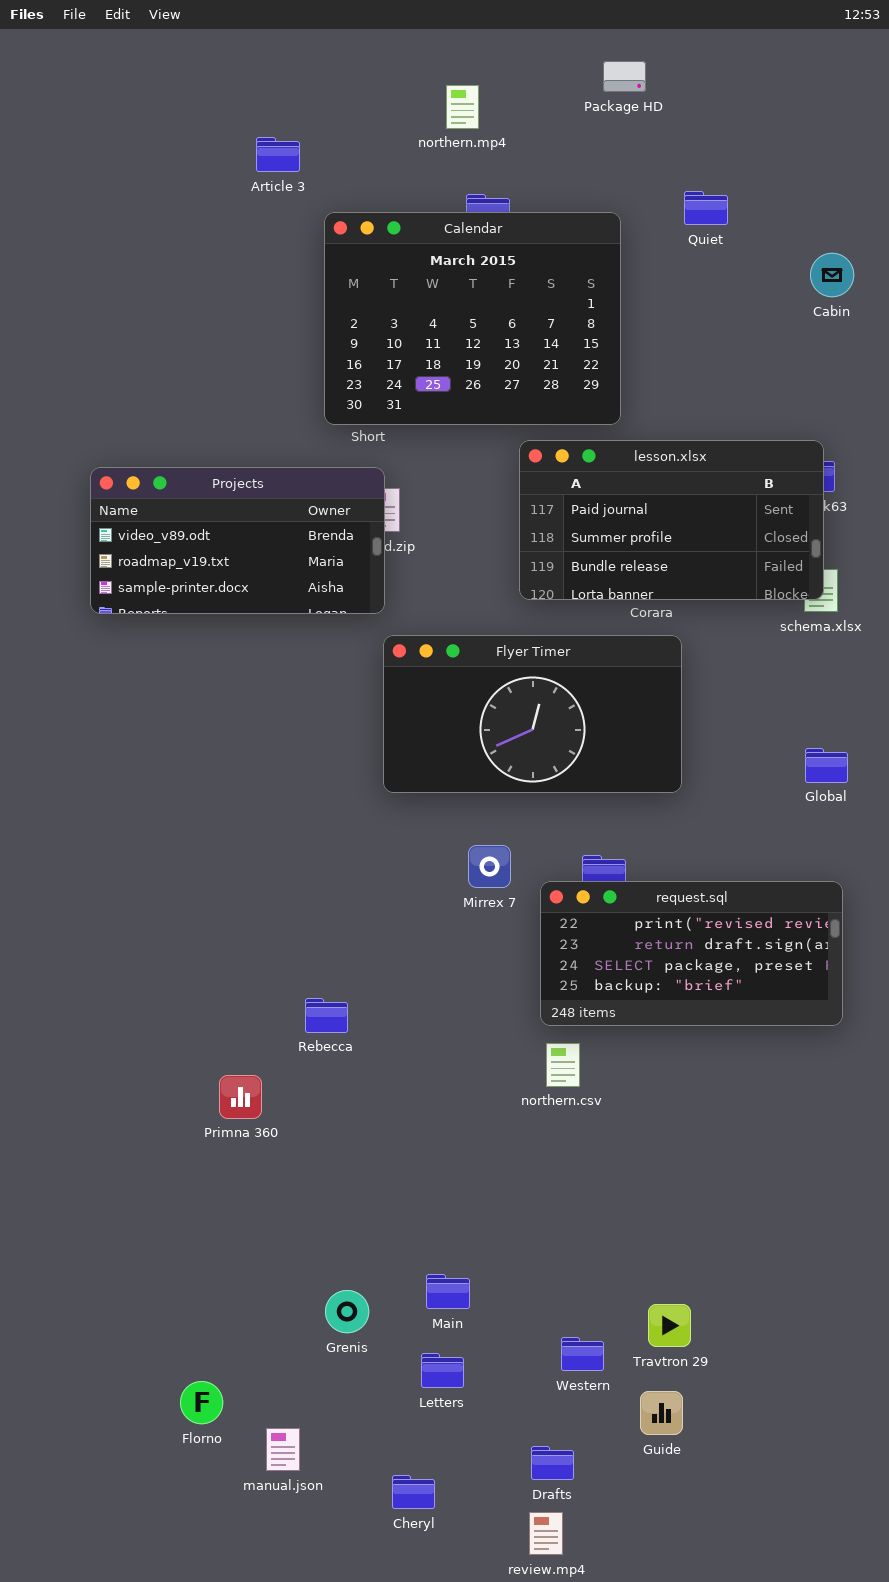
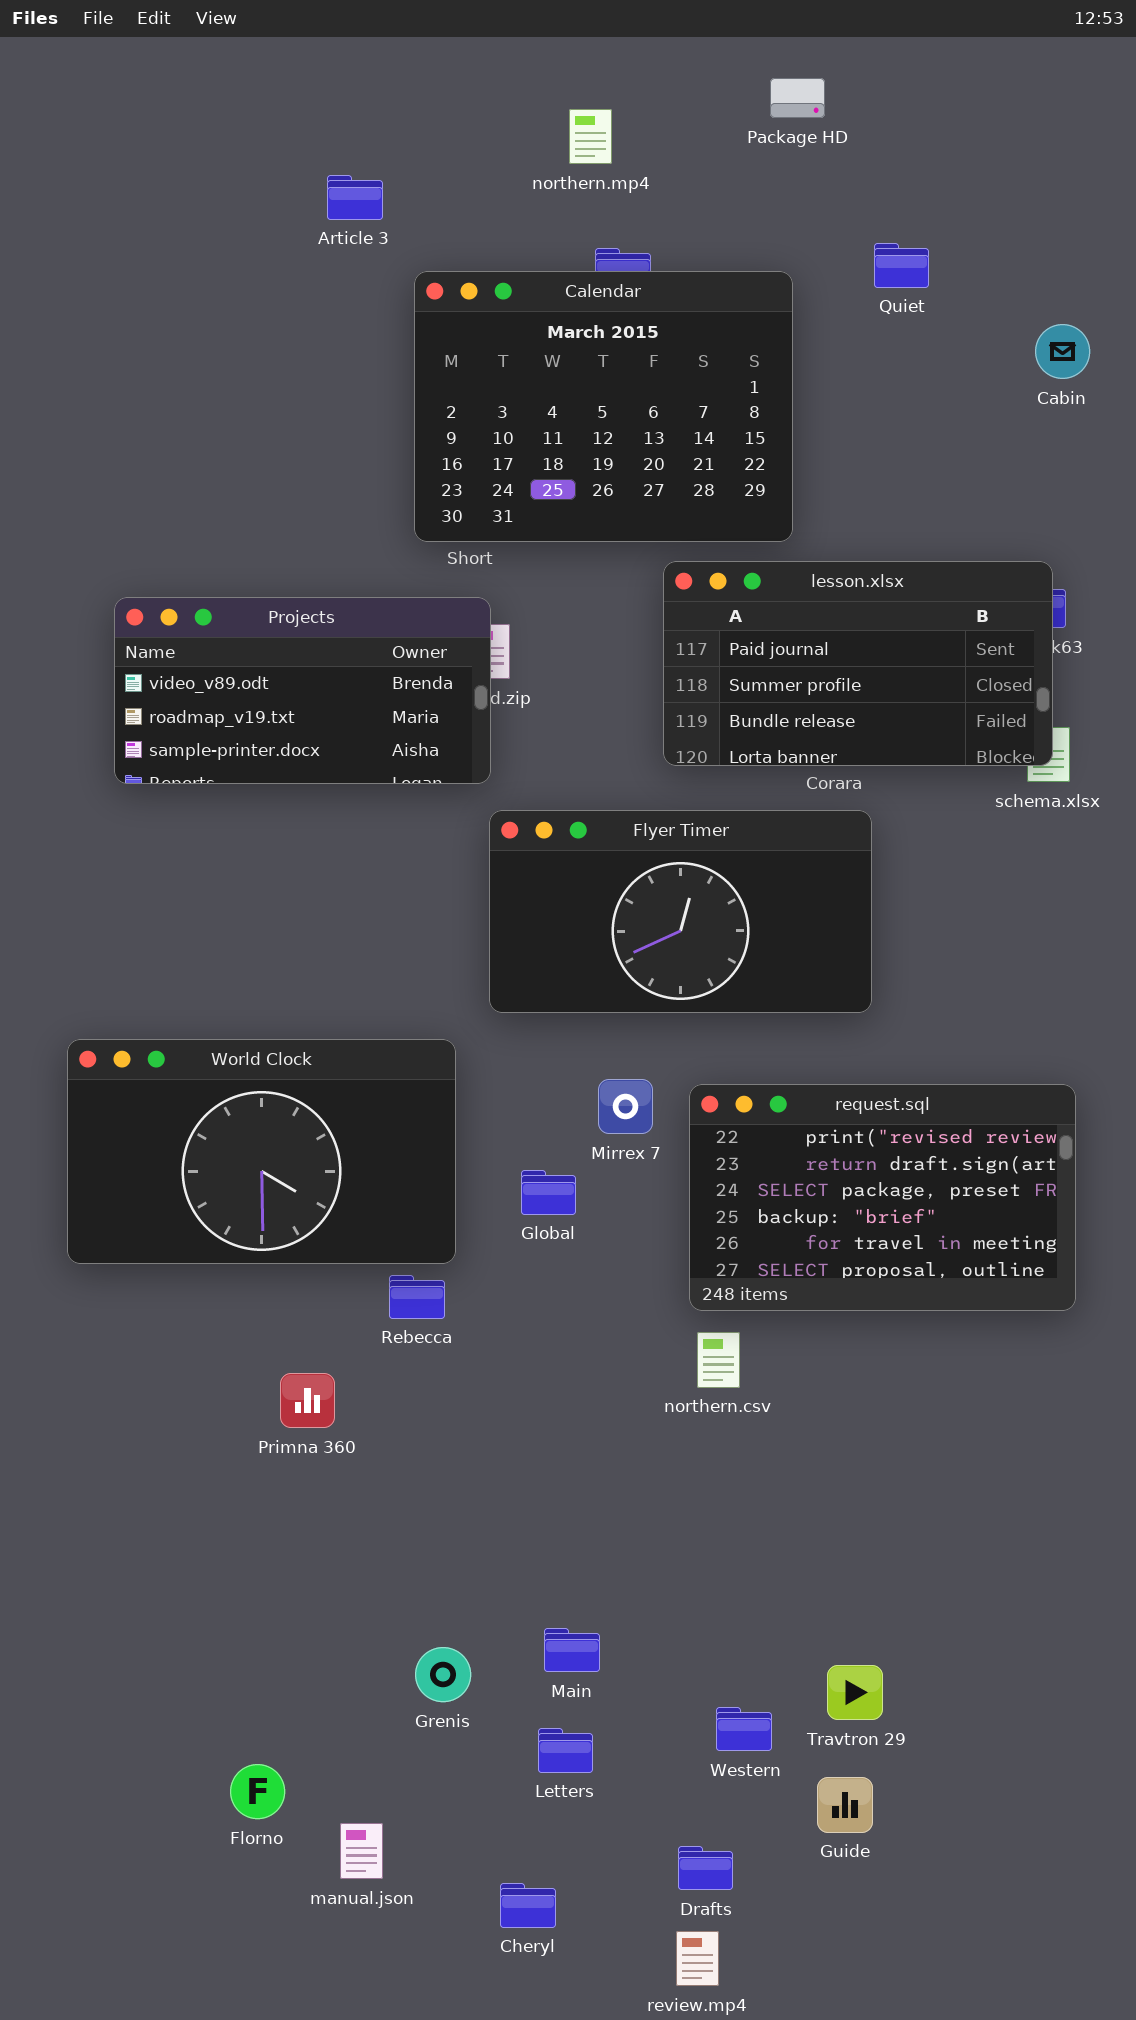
Global: [805,748,848,783] -> [521,1170,576,1215], moved
World Clock: none -> [67,1039,456,1264], opened
request.sql: [540,881,843,1026] -> [689,1084,1076,1311], resized

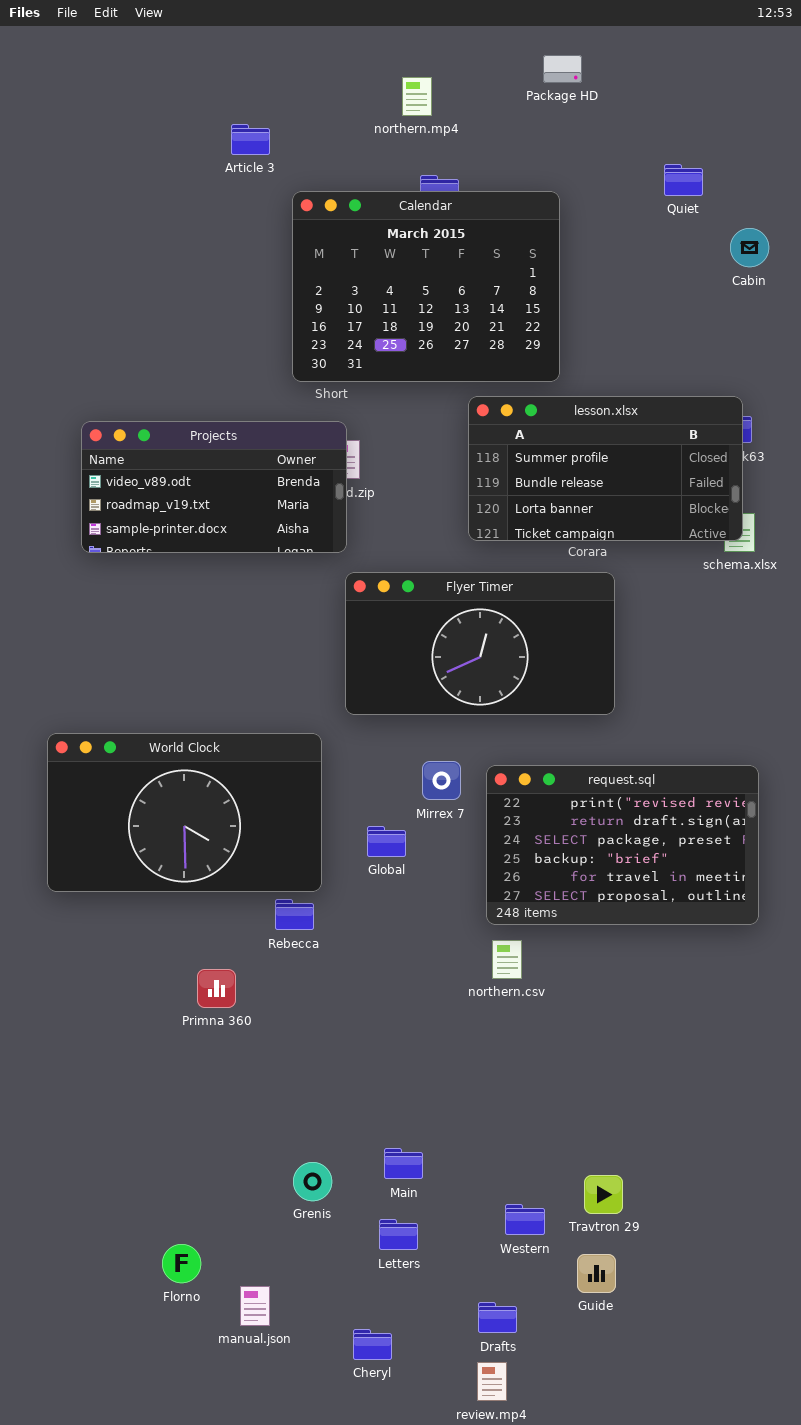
Quiet: [874,243,929,288] -> [664,164,703,196], moved
lesson.xlsx: [663,561,1053,766] -> [468,396,743,541], scrolled down 1 row

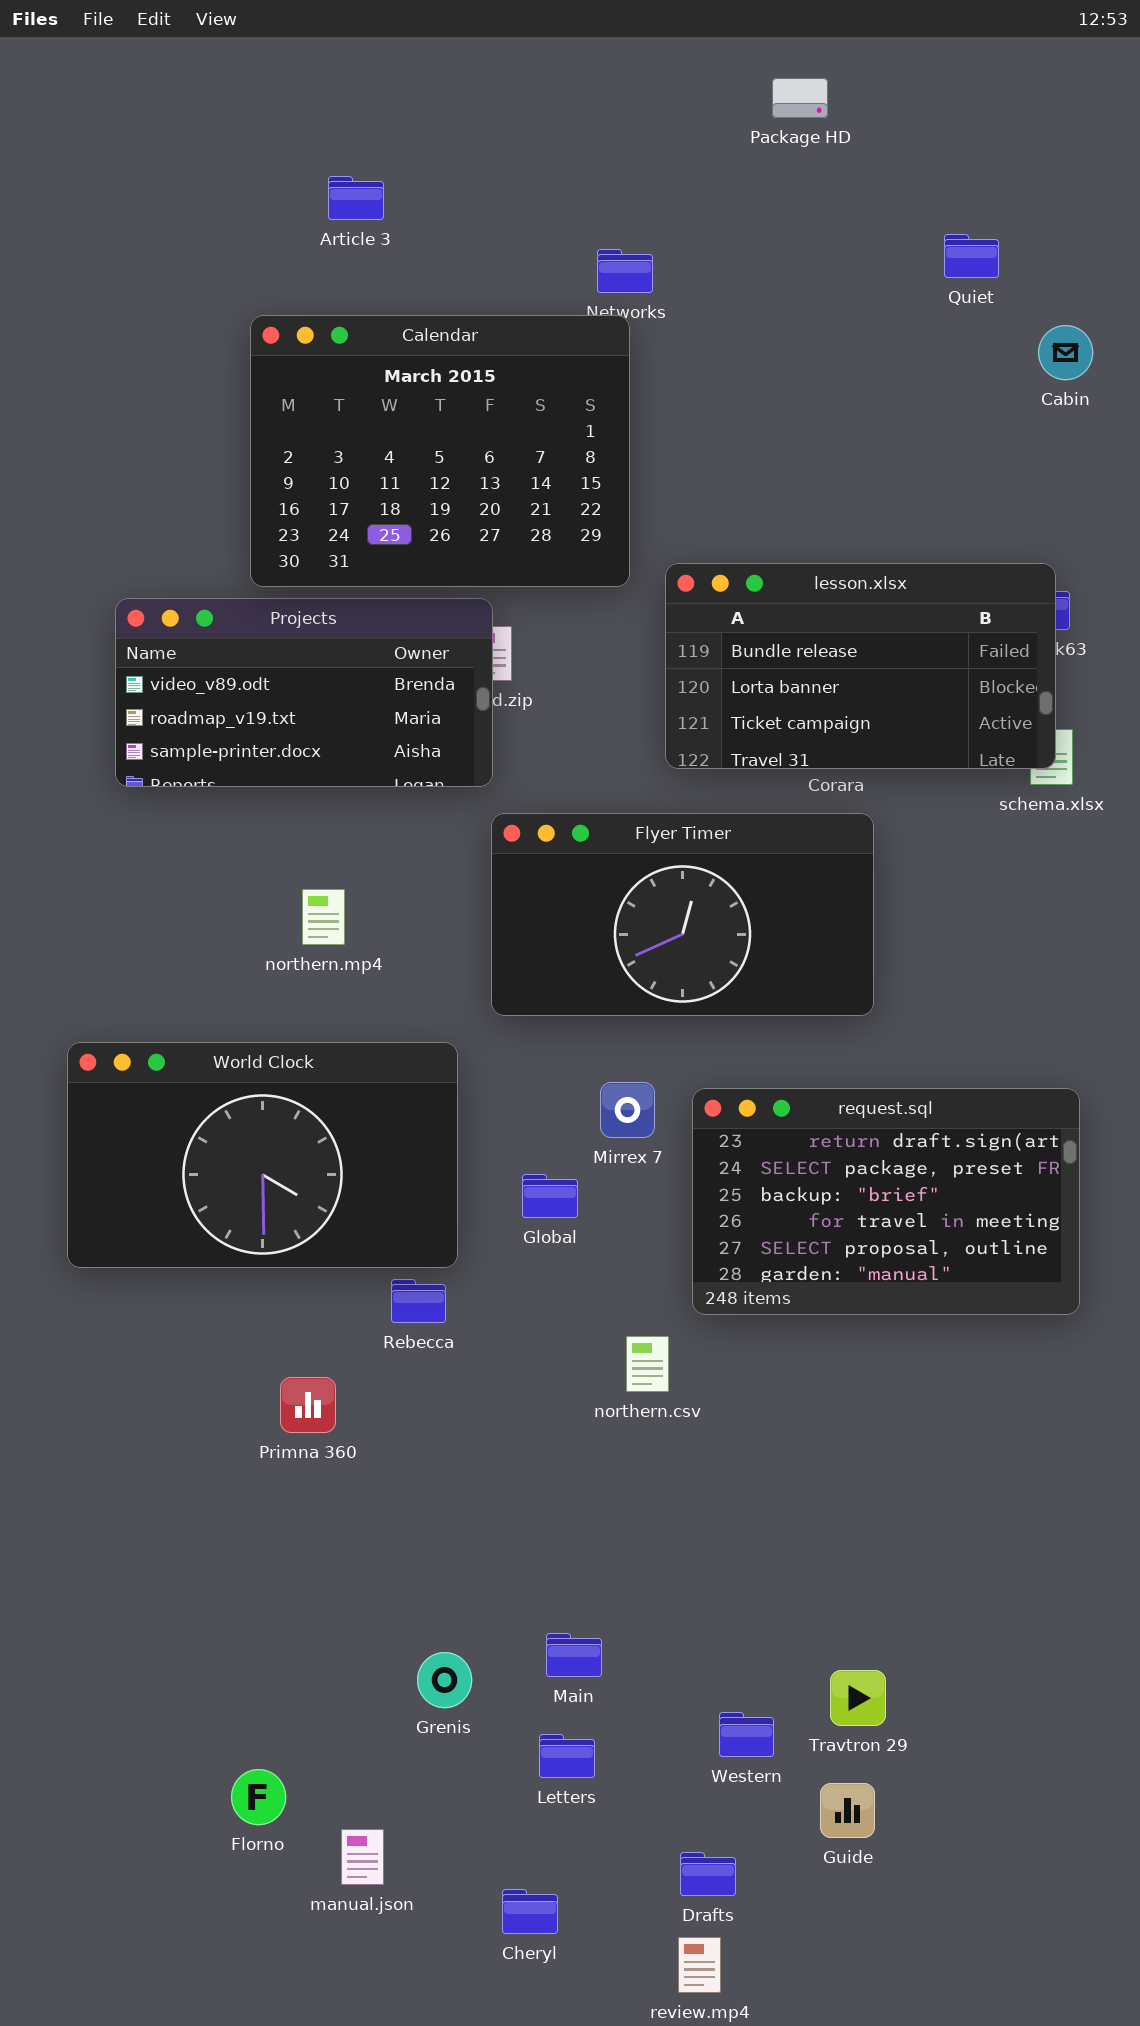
northern.mp4: [402,77,432,116] -> [302,889,345,945], moved
Calendar: [292,191,560,382] -> [250,315,630,587], moved
lesson.xlsx: [468,396,743,541] -> [665,563,1056,769], scrolled down 1 row
request.sql: [486,765,759,925] -> [692,1088,1080,1315], scrolled down 1 row
northern.csv: [492,940,522,979] -> [626,1336,669,1392], moved

